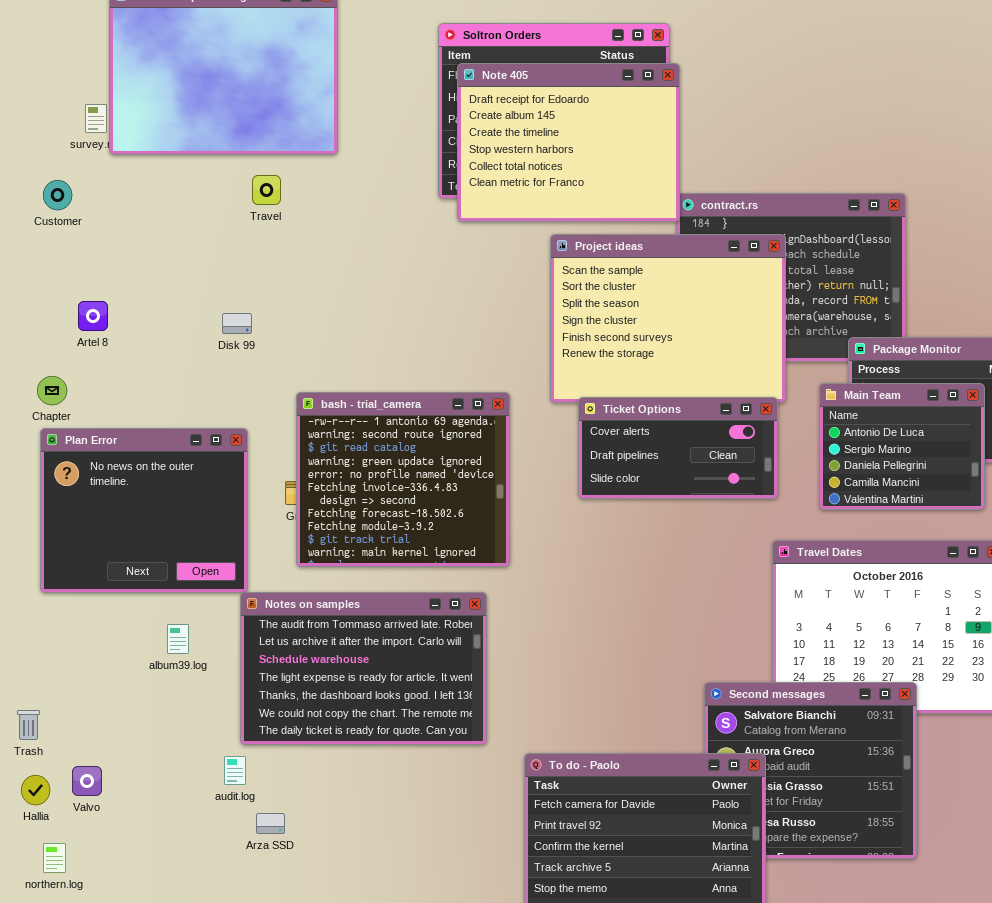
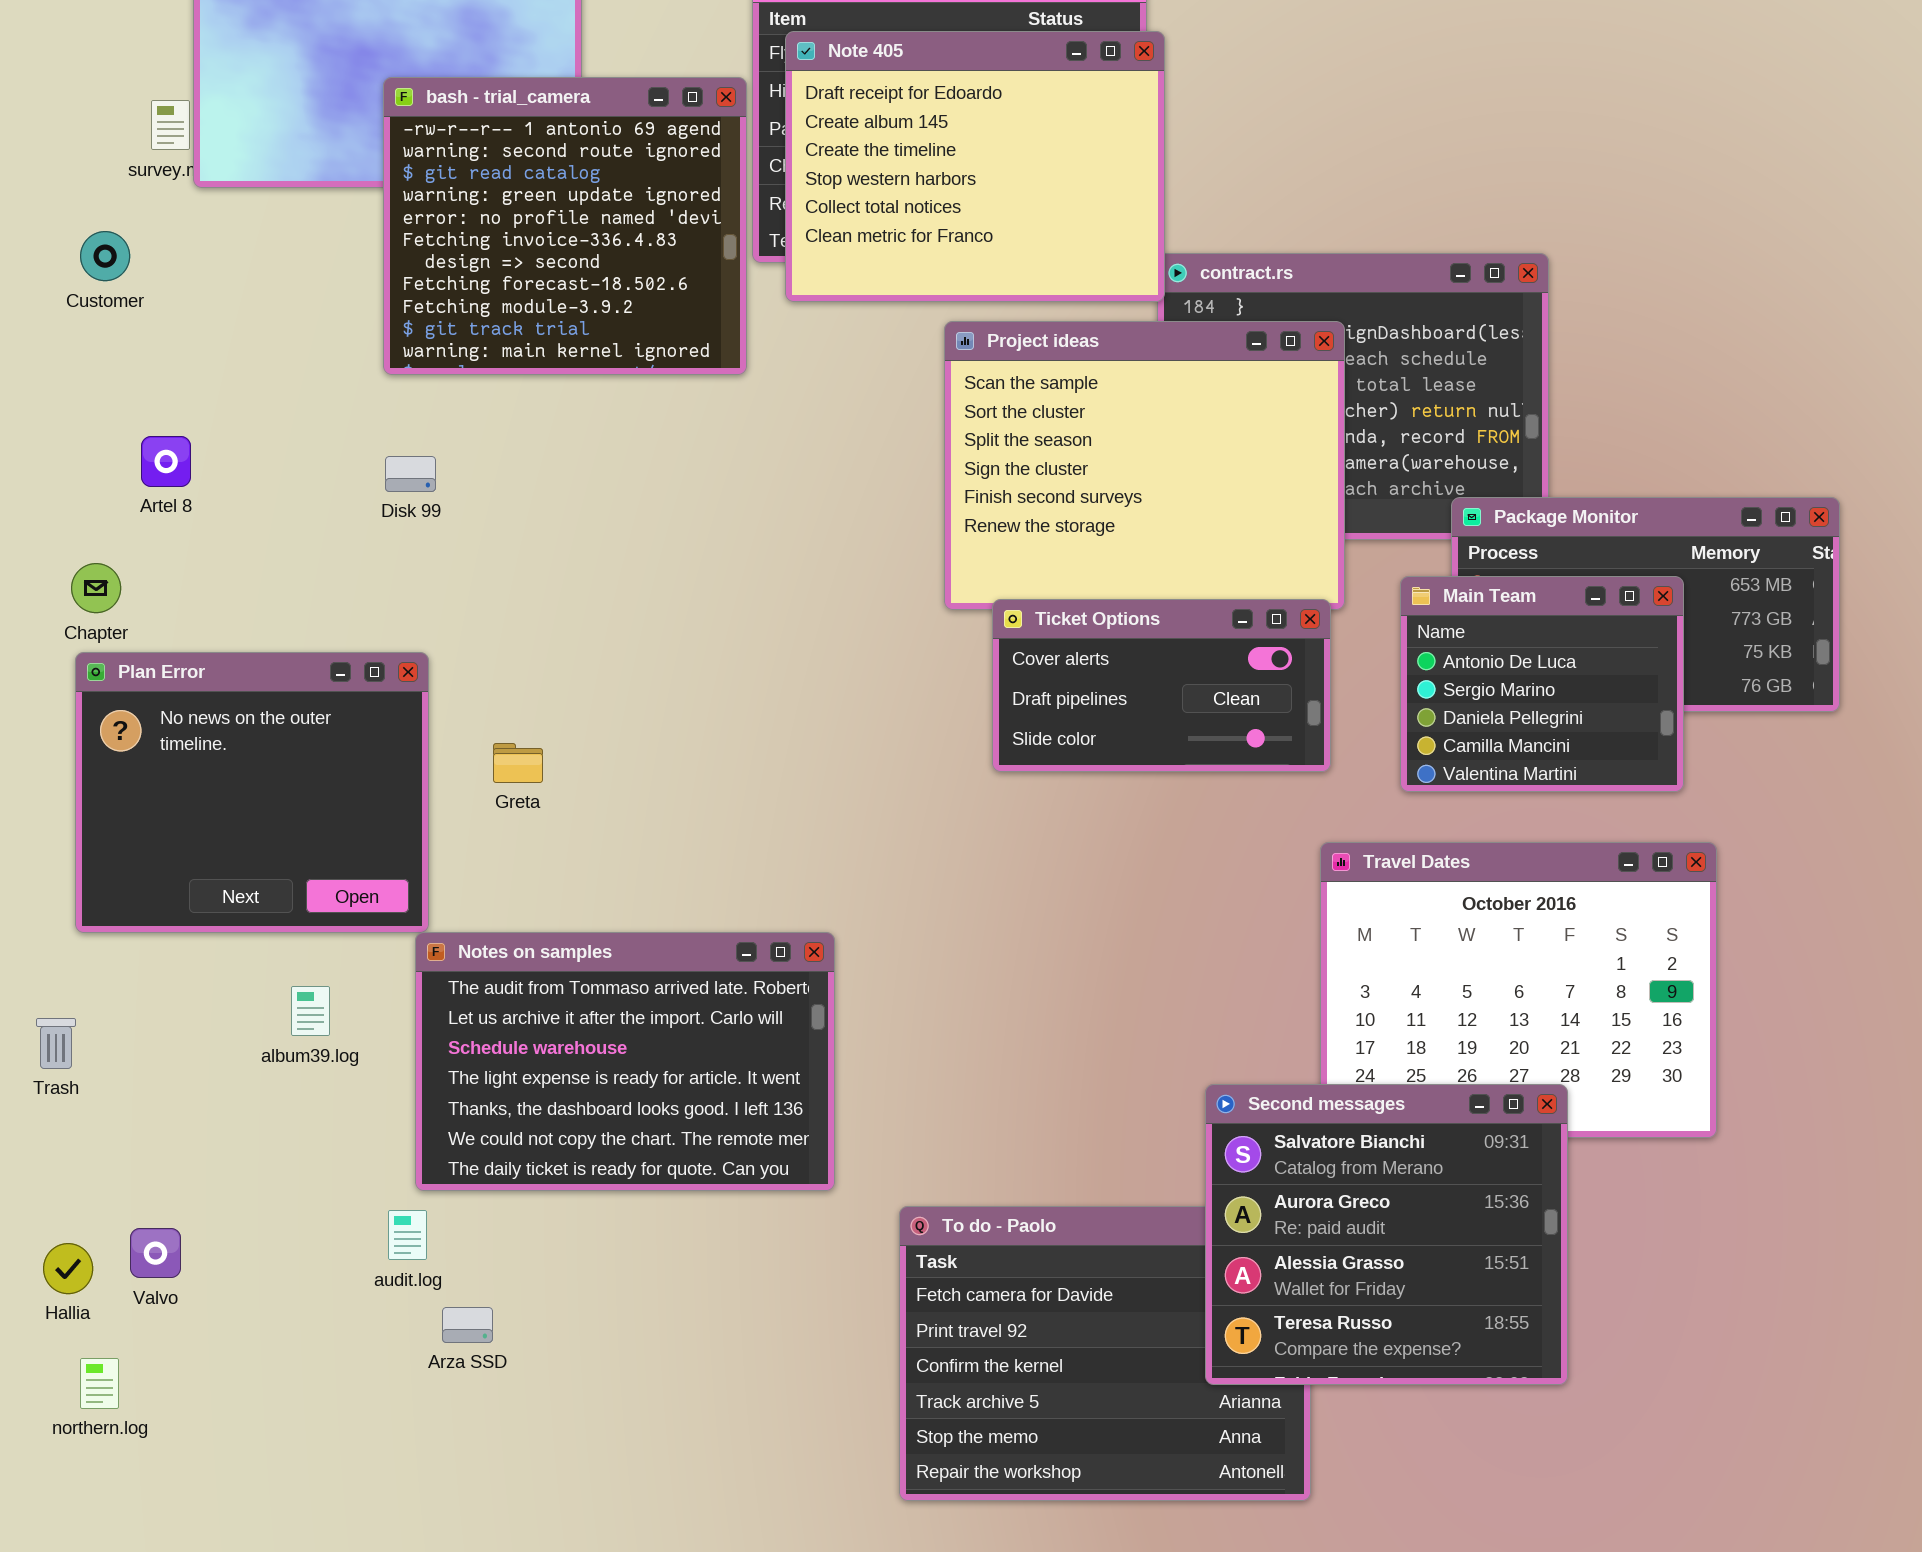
bash - trial_camera: [296,392,510,567] -> [383,77,747,375], moved
Second messages: [704,682,917,859] -> [1205,1084,1568,1385], raised
Trash: [17,710,40,740] -> [36,1018,76,1069], moved

